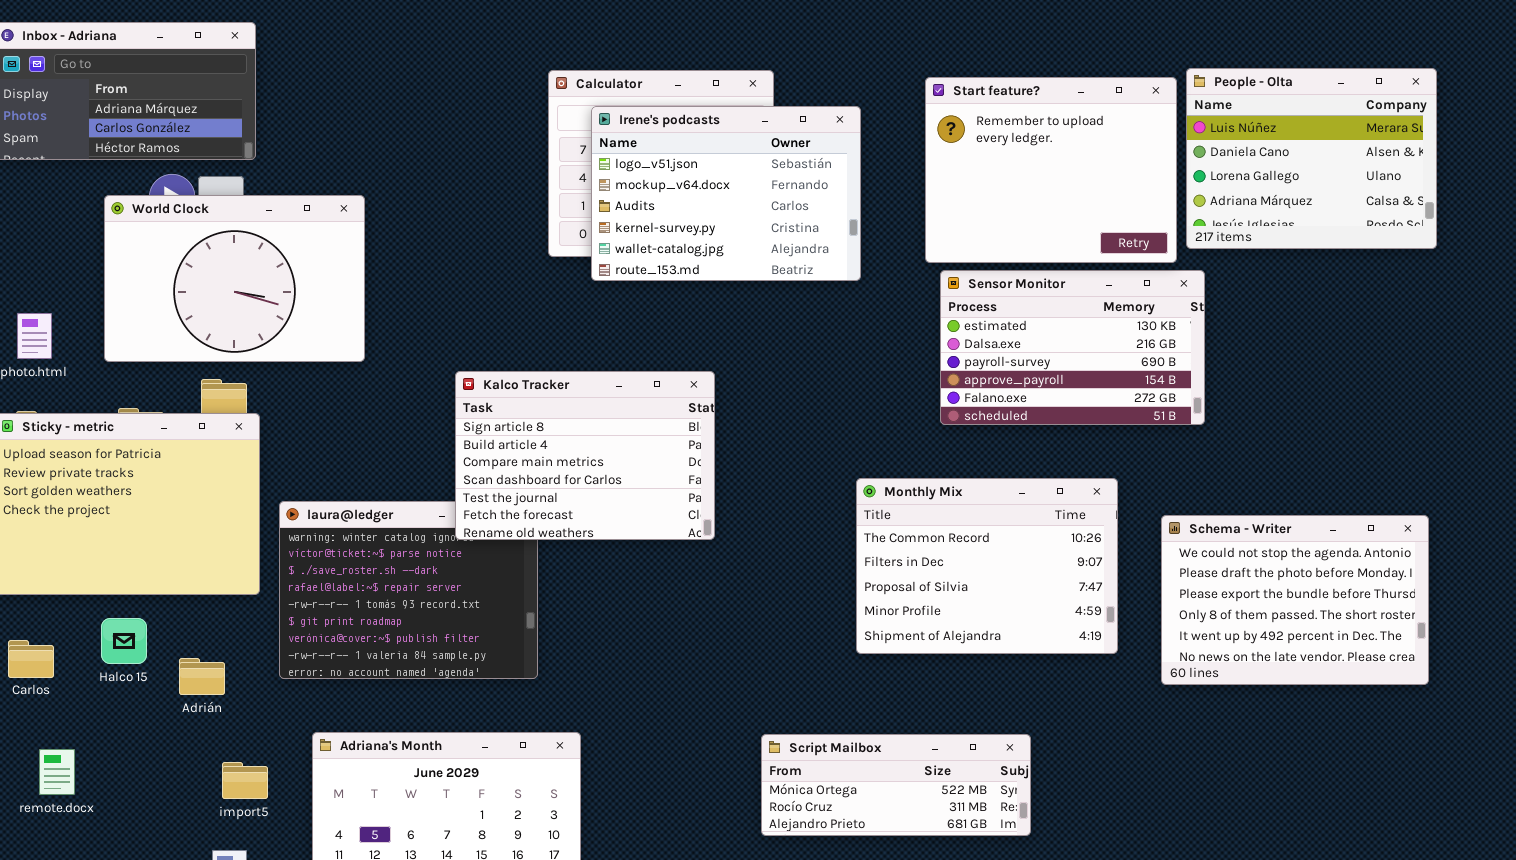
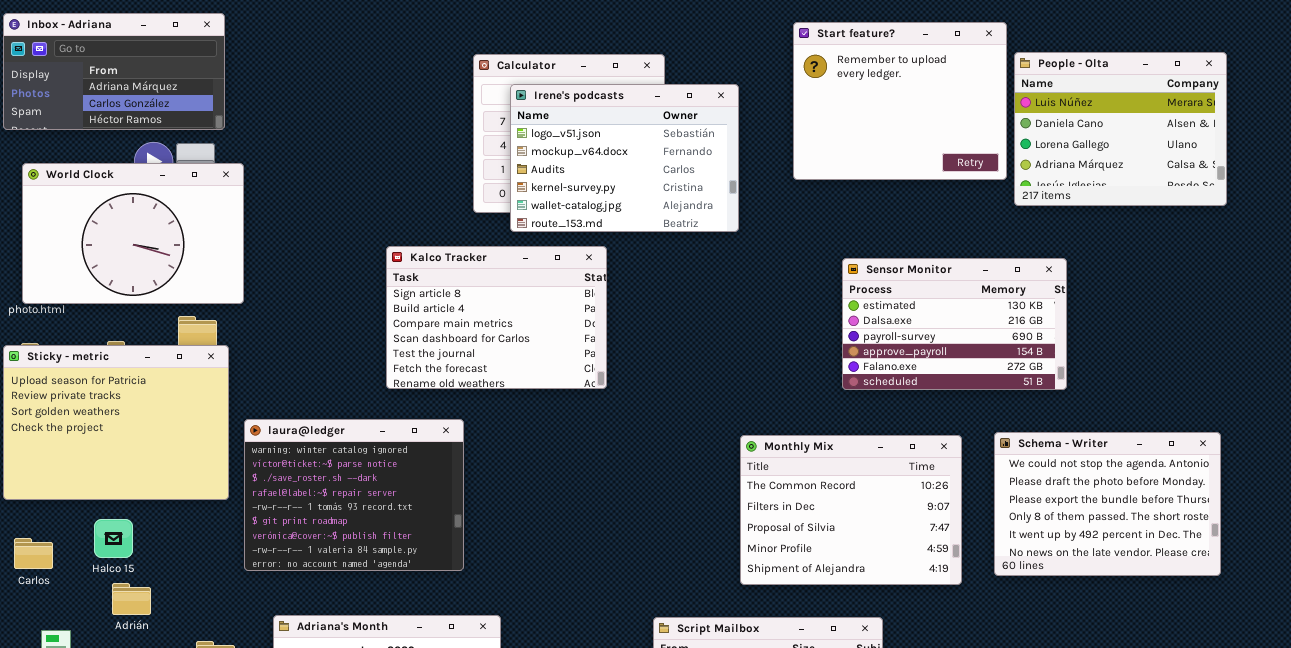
Start feature?: [925,77,1177,263] -> [793,22,1007,180], moved
World Clock: [104,195,365,362] -> [22,163,244,304], moved
Sensor Monitor: [940,270,1205,425] -> [842,258,1067,390], moved
Kalco Tracker: [455,371,715,540] -> [386,246,607,389], moved
Monthly Mix: [856,478,1118,654] -> [740,435,962,585], moved
Adrián: [179,658,225,695] -> [112,583,151,615], moved

